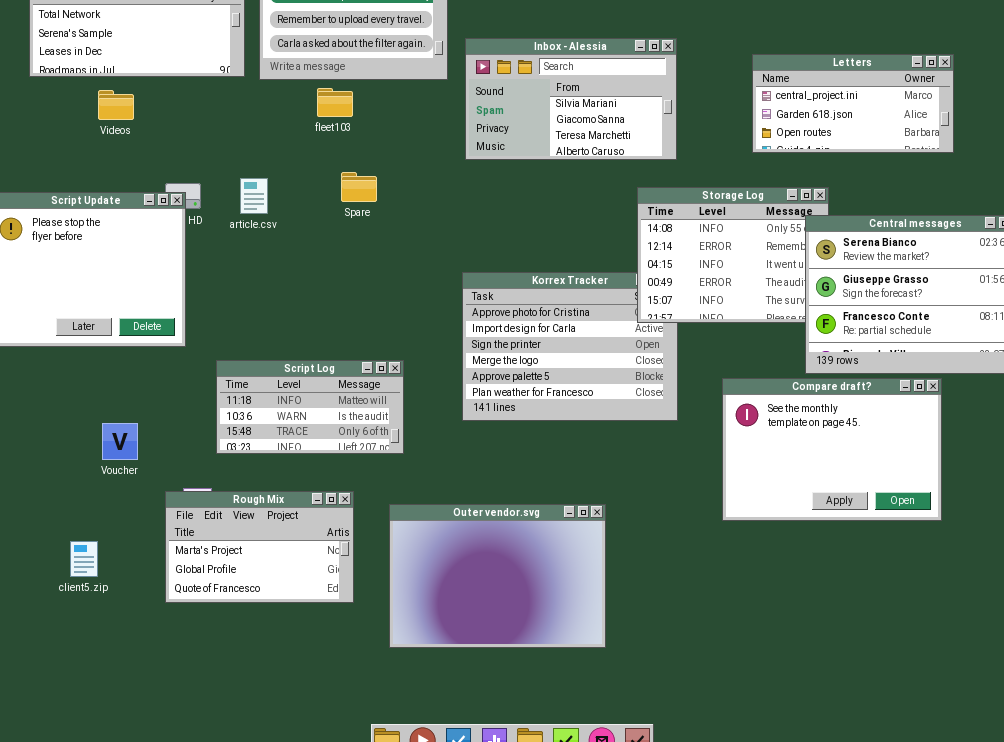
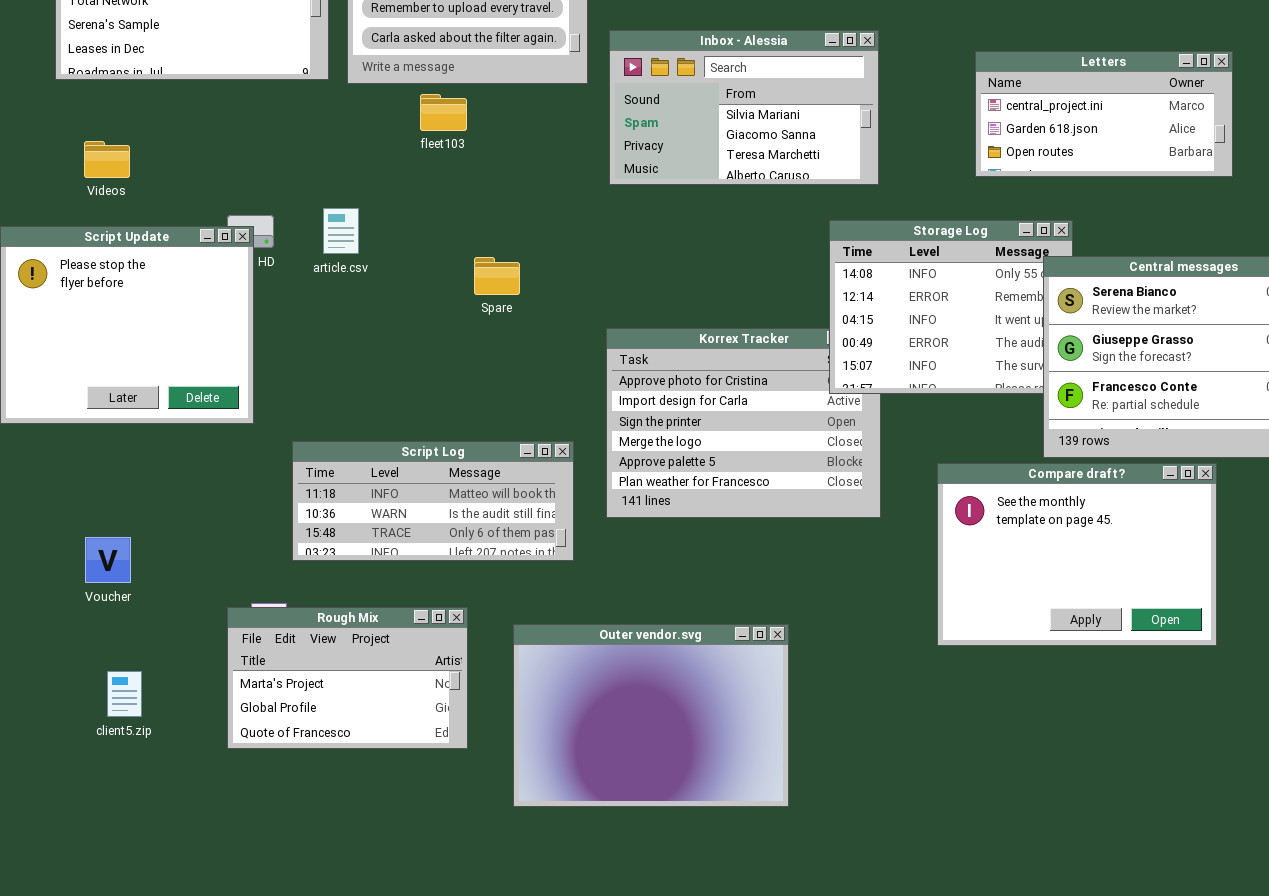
Videos: [98,90,134,120] -> [84,141,130,178], moved
Spare: [341,172,377,202] -> [474,257,520,295], moved
Script Log: [216,360,404,454] -> [292,441,574,561], resized
Voucher: [102,423,138,460] -> [85,537,131,583], moved

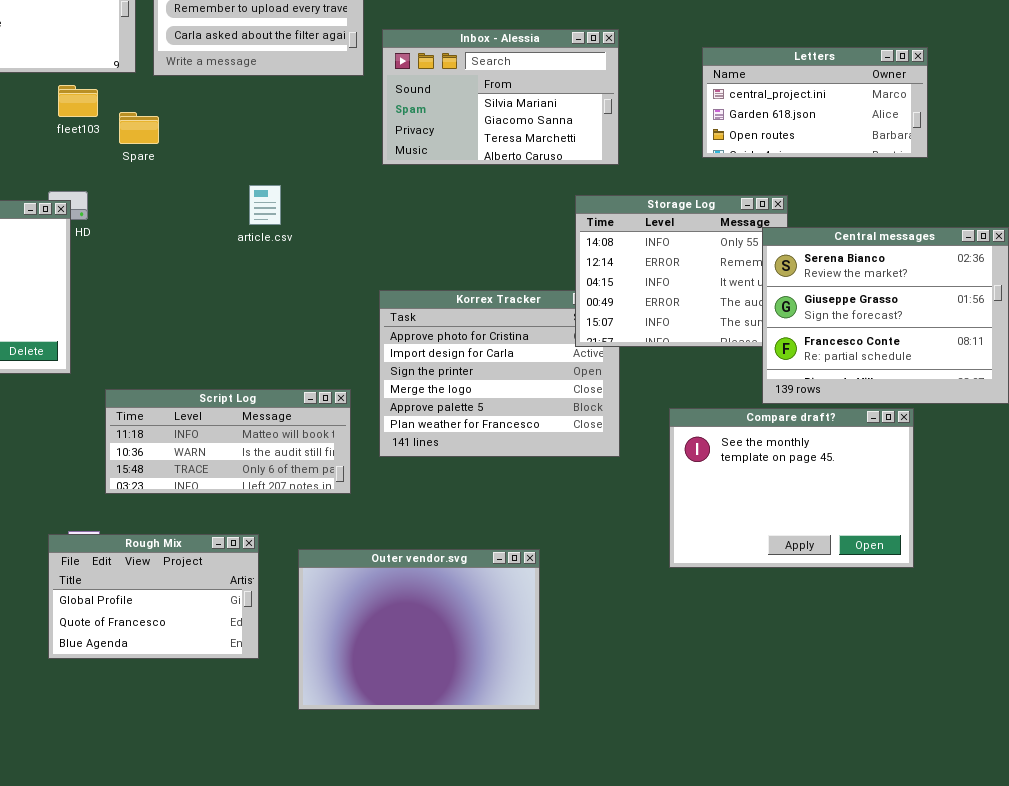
fleet103: [420,94,467,131] -> [58,85,98,117], moved
article.csv: [323,208,359,254] -> [249,185,281,225], moved
Spare: [474,257,520,295] -> [119,112,159,144], moved
Rough Mix: [227,607,468,749] -> [48,534,259,659], scrolled down 1 row

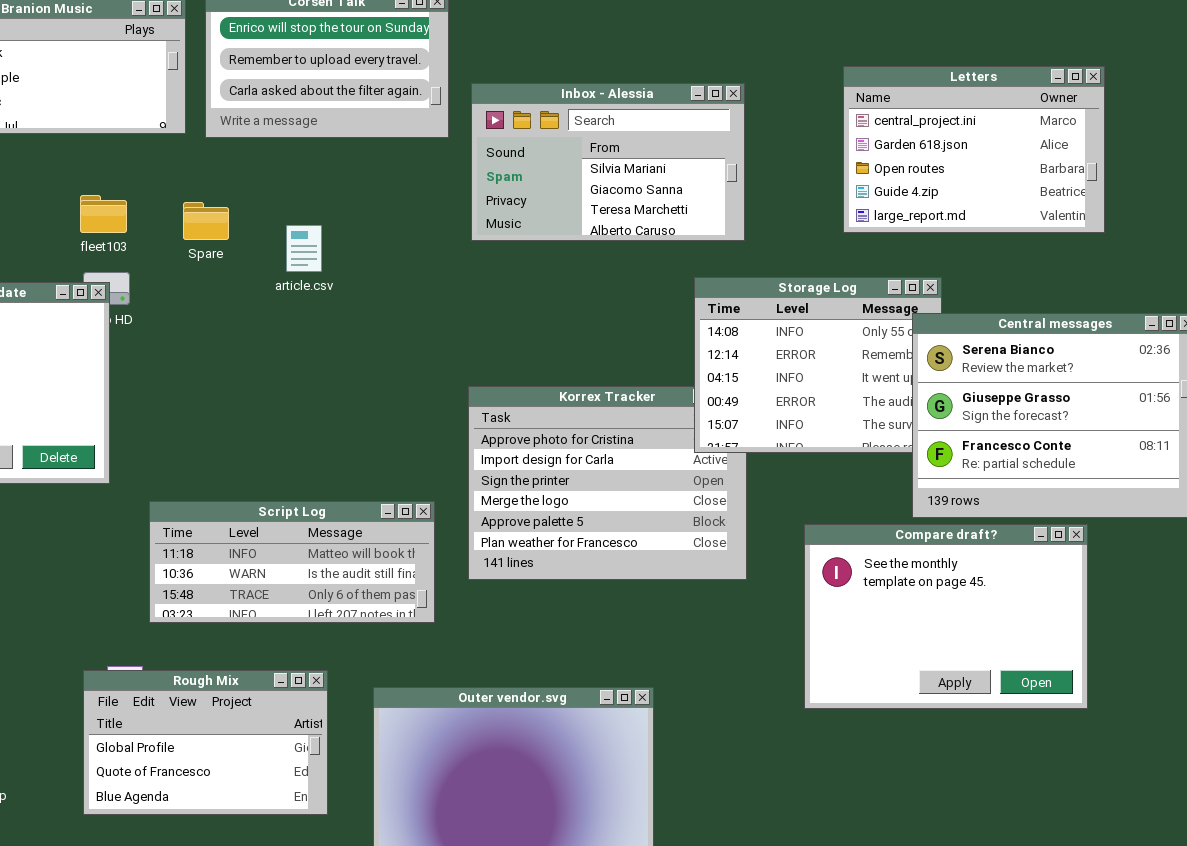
Letters: [702,47,928,158] -> [843,66,1105,233], resized
fleet103: [58,85,98,117] -> [80,195,127,233], moved
Spare: [119,112,159,144] -> [183,202,229,240], moved
article.csv: [249,185,281,225] -> [286,225,322,272], moved

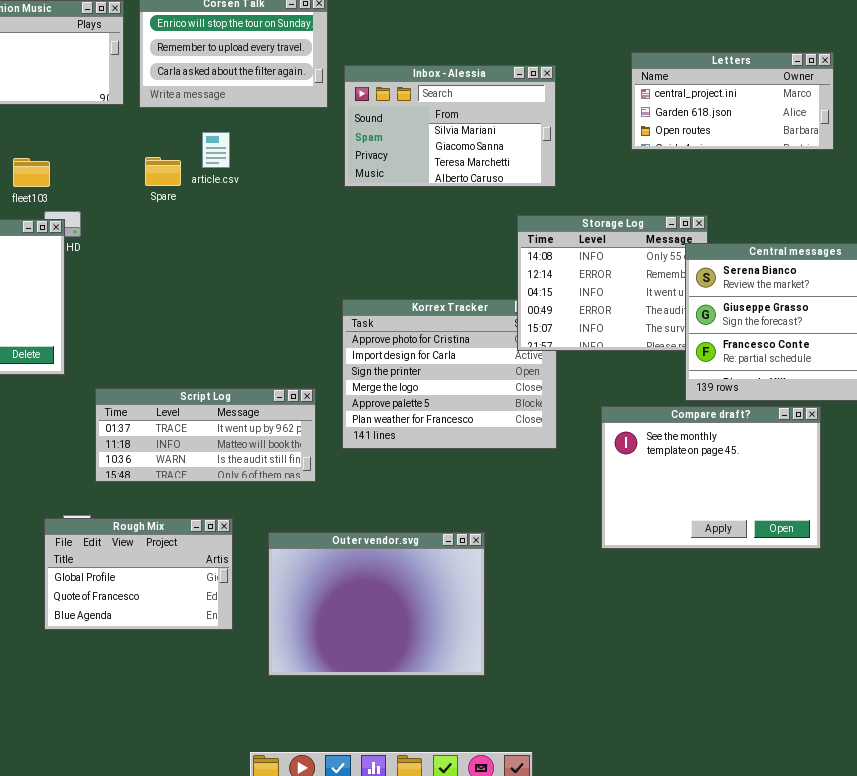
Letters: [843,66,1105,233] -> [631,52,834,150], resized
fleet103: [80,195,127,233] -> [13,158,50,187], moved
Spare: [183,202,229,240] -> [145,157,181,186], moved
article.csv: [286,225,322,272] -> [202,132,230,168], moved
Script Log: [149,501,435,623] -> [95,388,316,482], scrolled up 1 row

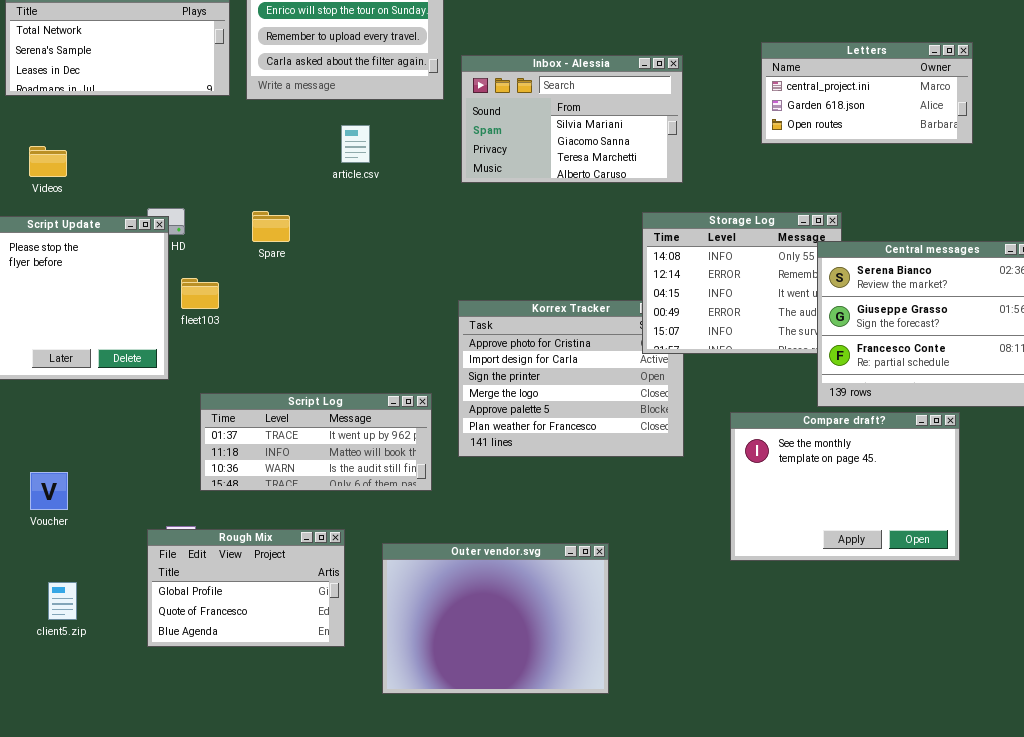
article.csv: [202,132,230,168] -> [341,125,370,163], moved
Spare: [145,157,181,186] -> [252,211,290,242], moved
fleet103: [13,158,50,187] -> [181,278,219,309], moved

